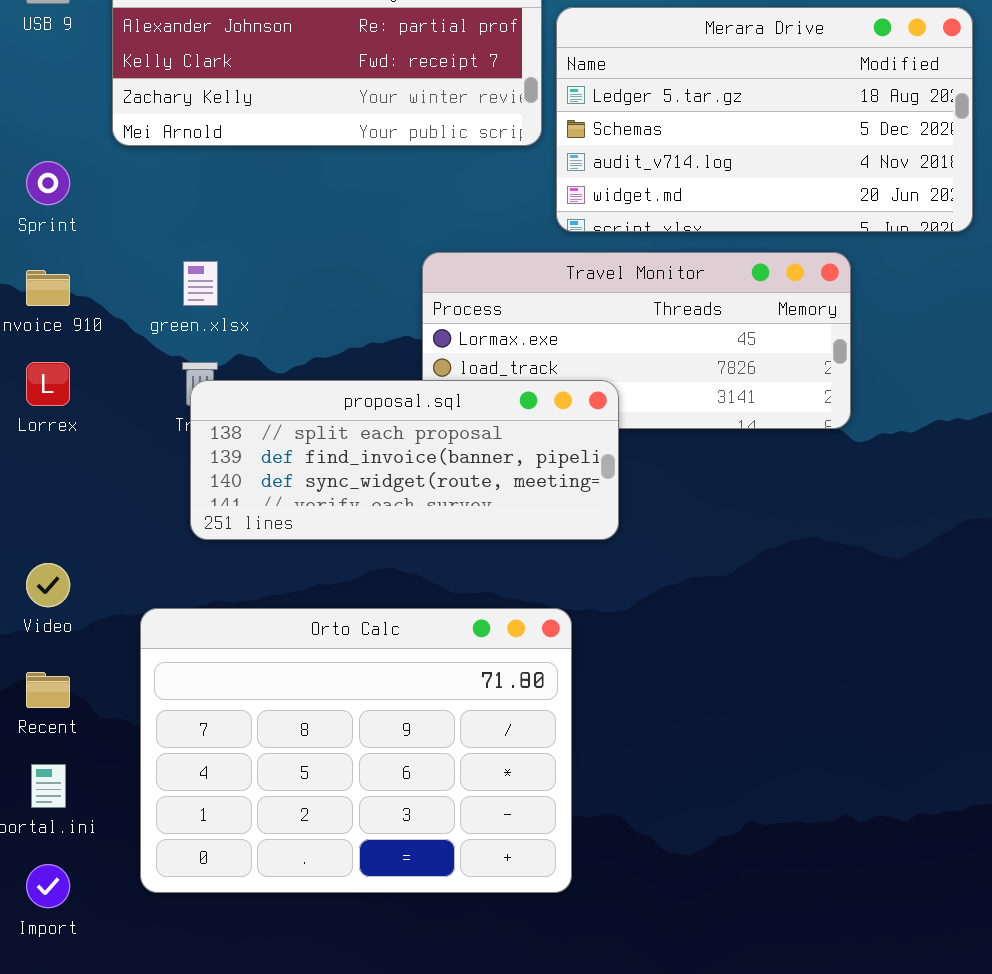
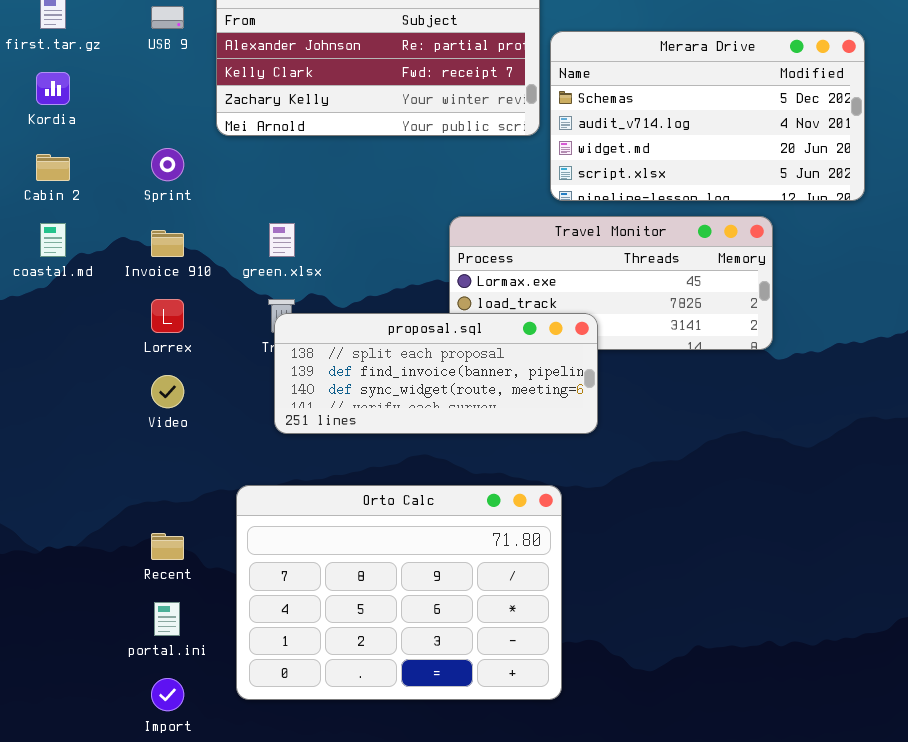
Merara Drive: [556,7,973,232] -> [550,31,865,201], scrolled down 1 row
Video: [26,563,70,607] -> [151,375,184,408], moved

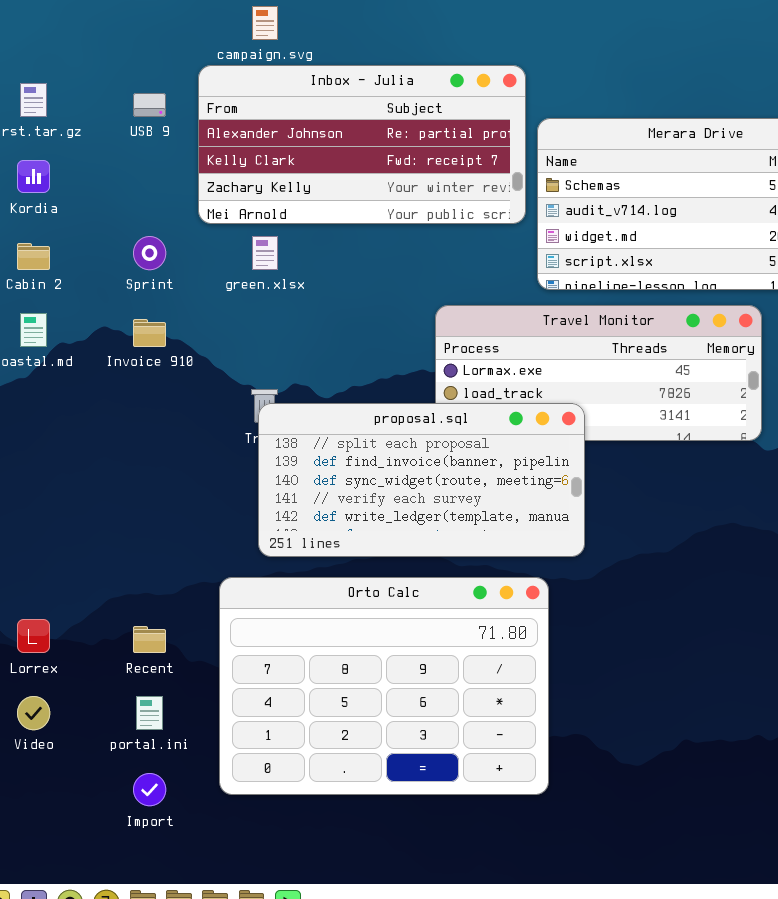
green.xlsx: [269,223,295,257] -> [252,236,278,270], moved
Lorrex: [151,299,184,333] -> [17,619,50,653], moved
proposal.sql: [274,313,598,434] -> [258,403,585,557], resized
Video: [151,375,184,408] -> [17,696,50,730], moved

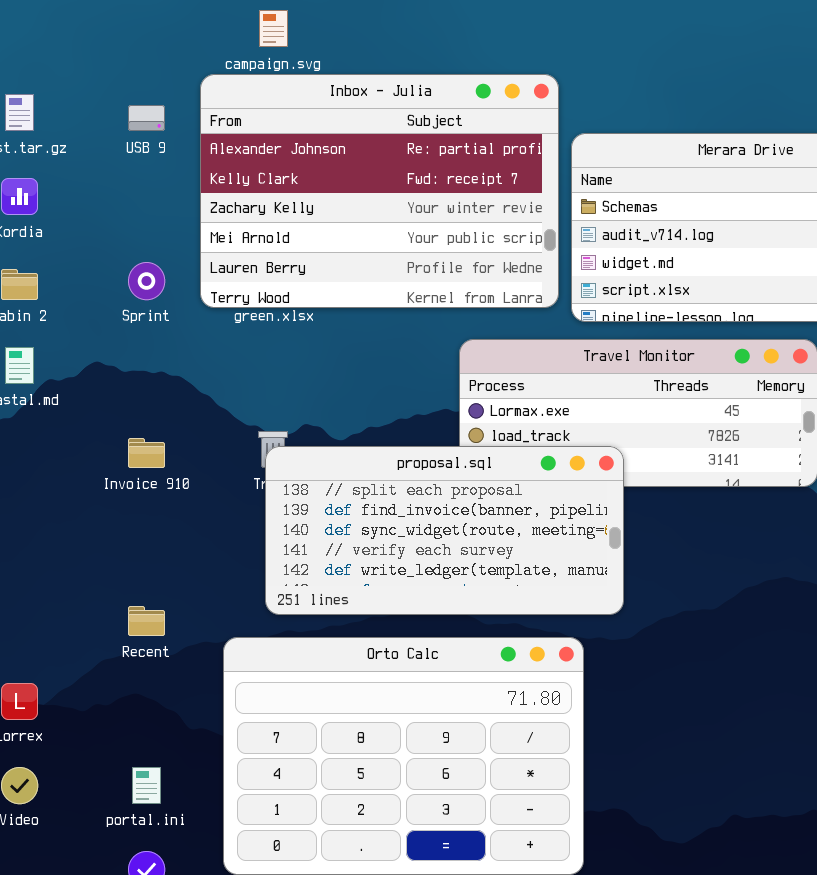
Inbox - Julia: [198,65,526,224] -> [200,74,559,308], resized
Invoice 910: [133,319,166,347] -> [128,438,165,468], moved
Recent: [133,626,166,653] -> [128,606,165,636], moved

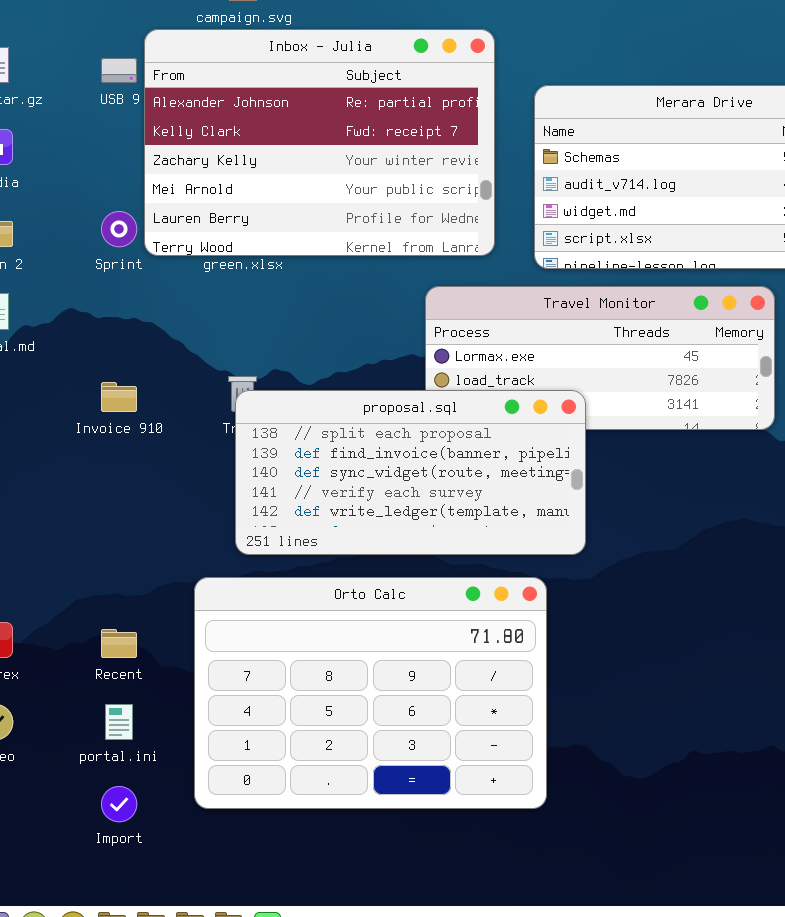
Inbox - Julia: [200,74,559,308] -> [144,29,495,256], moved
Recent: [128,606,165,636] -> [101,629,137,658], moved

